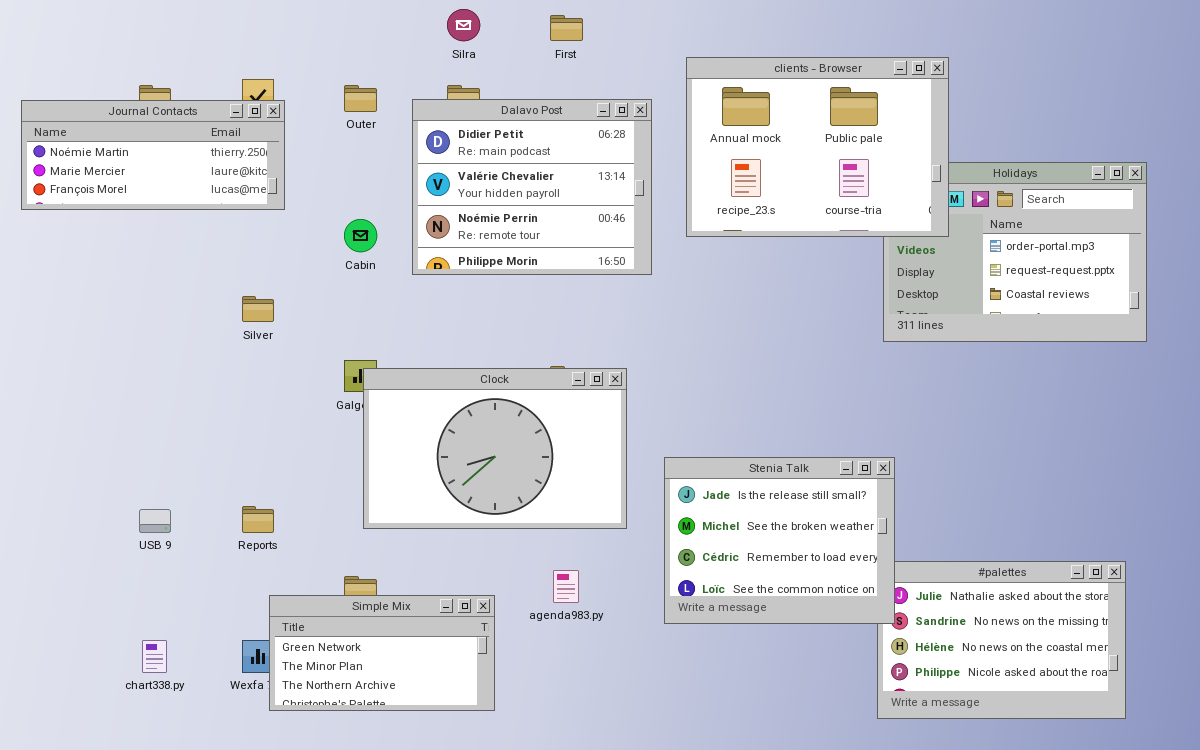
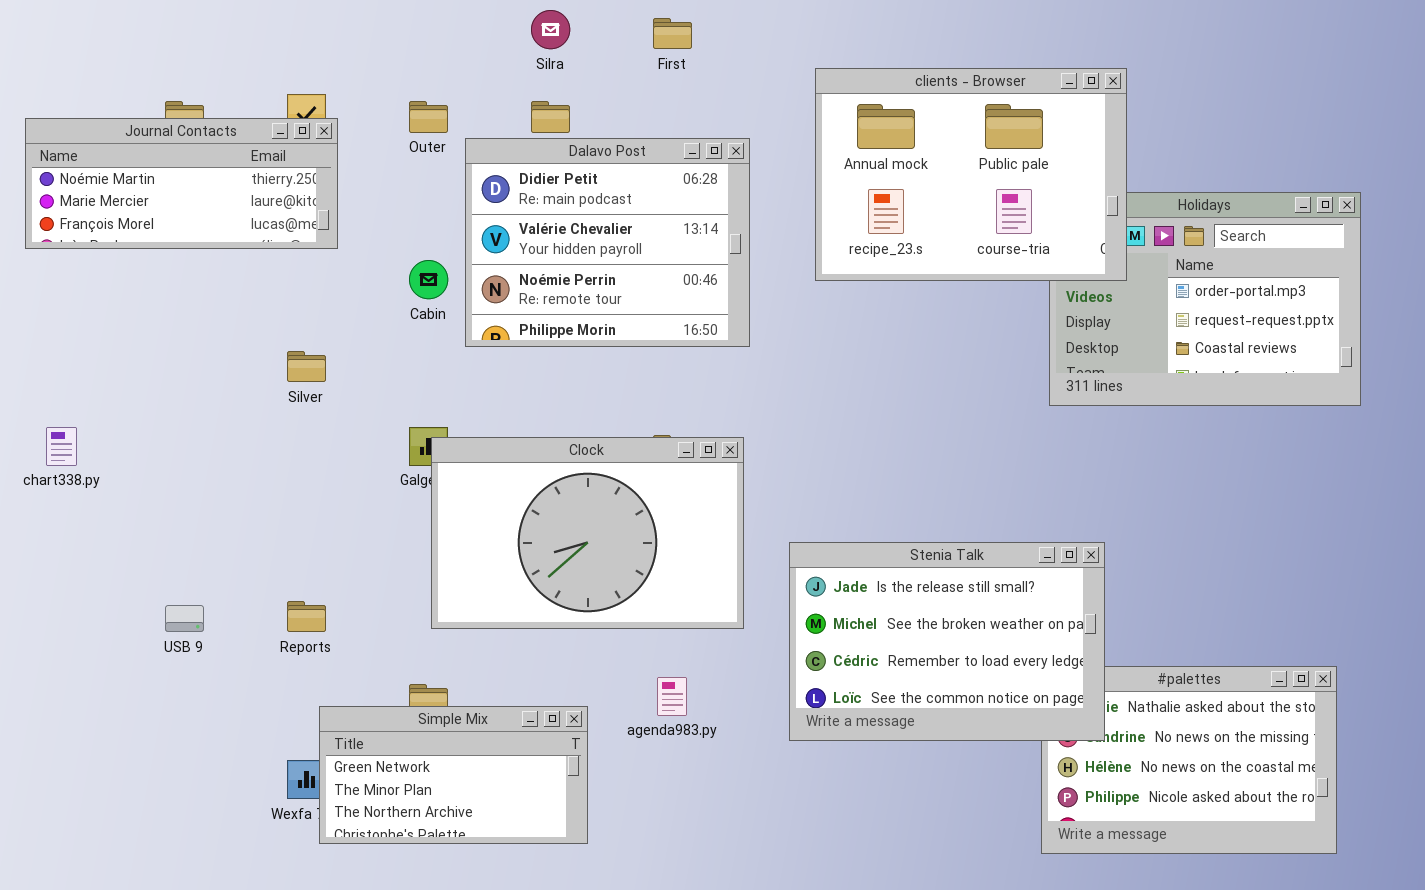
Dalavo Post: [412,99,652,275] -> [465,138,750,347], moved
Stenia Talk: [664,457,895,624] -> [789,542,1105,741], resized
chart338.py: [142,640,167,673] -> [46,427,77,466], moved

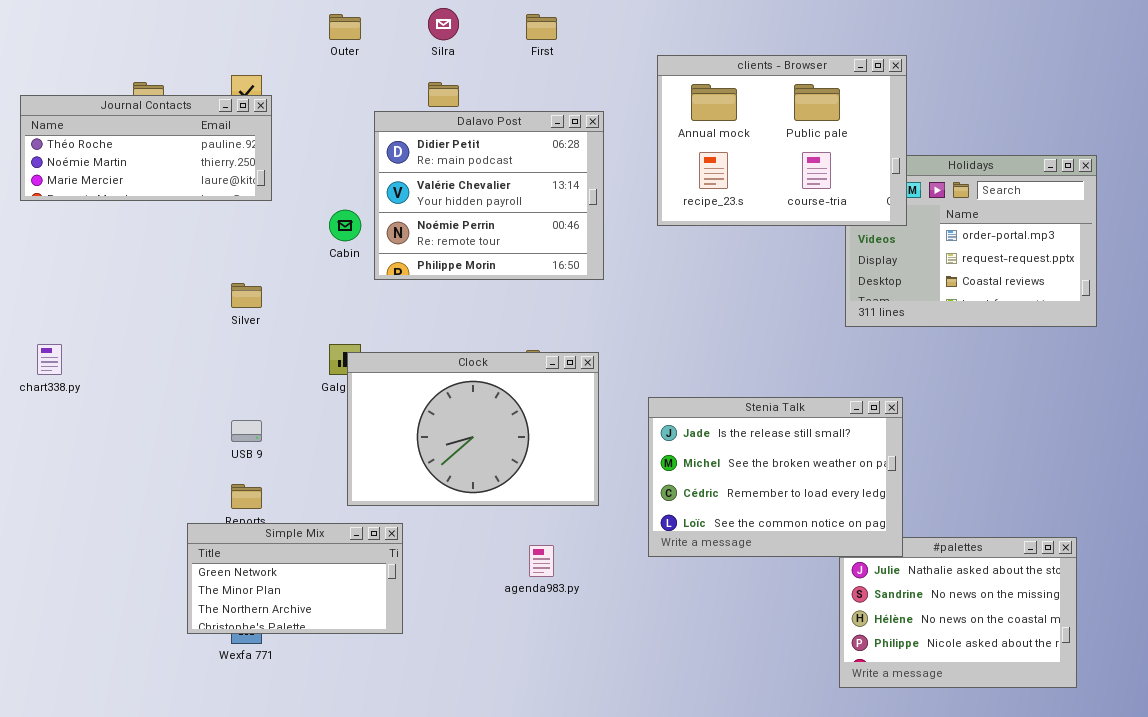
Outer: [409,101,448,133] -> [329,14,361,40], moved
Journal Contacts: [25,118,338,249] -> [20,95,272,201], scrolled up 1 row
Stenia Talk: [789,542,1105,741] -> [648,397,903,557], moved
USB 9: [165,605,204,632] -> [231,420,262,442], moved
Simple Mix: [319,706,588,844] -> [187,523,403,634], moved

